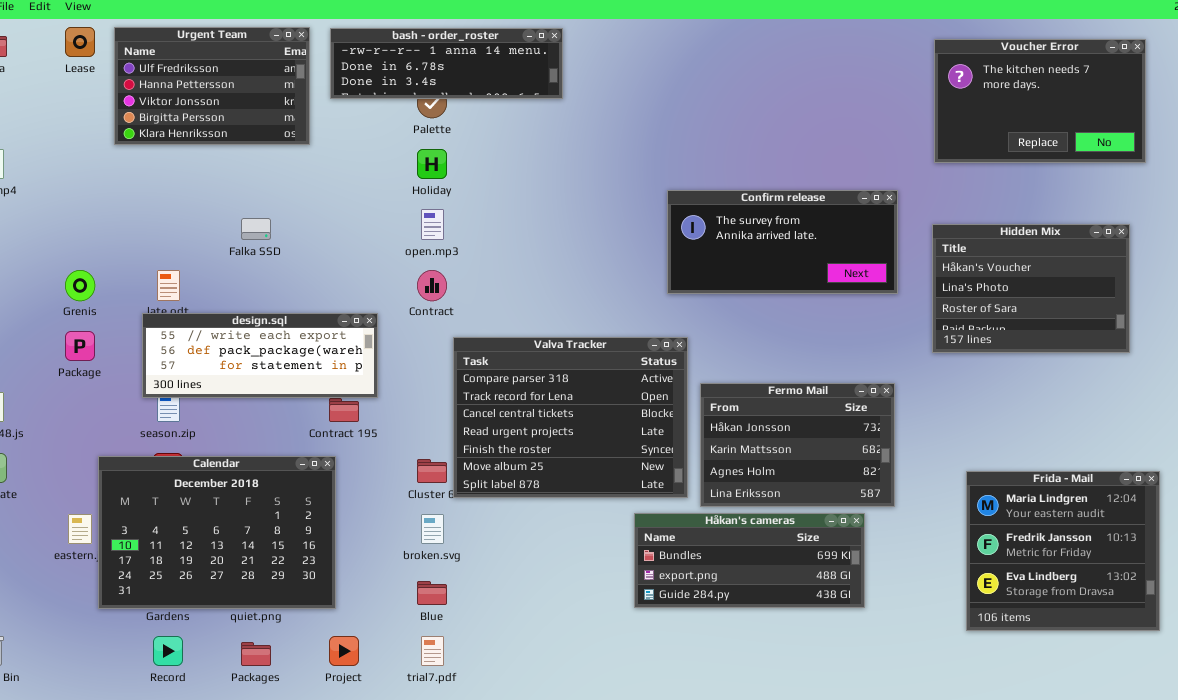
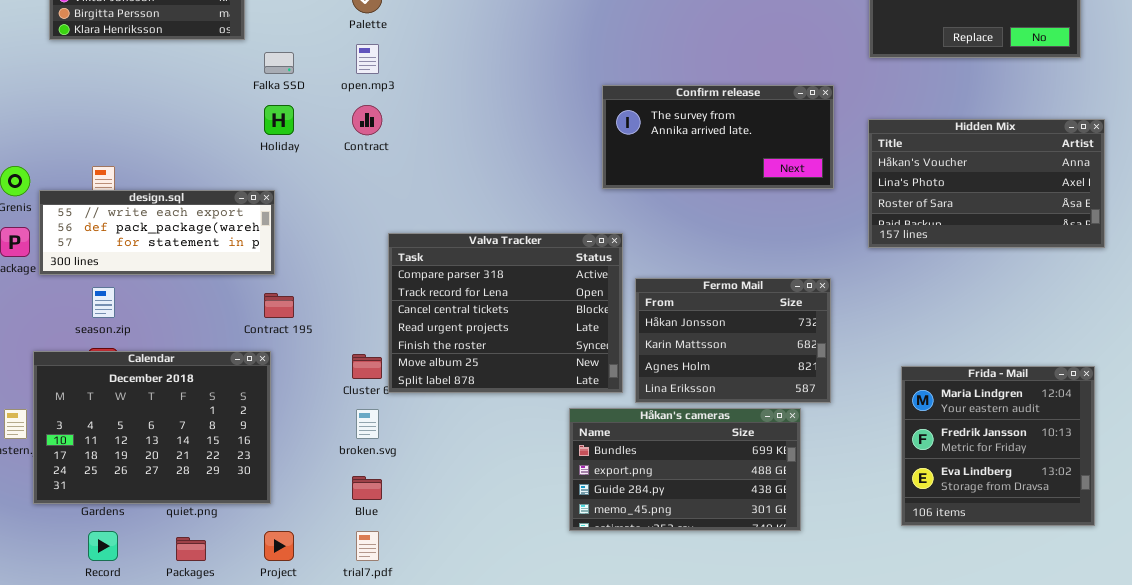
Holiday: [417,149,447,179] -> [264,105,294,135], moved
open.mp3: [421,209,444,240] -> [356,44,379,74], moved
Falka SSD: [241,218,271,240] -> [264,52,294,74], moved
Hidden Mix: [932,224,1130,353] -> [868,119,1105,248], resized
Contract: [417,270,447,301] -> [352,105,382,135], moved
design.sql: [142,313,378,398] -> [39,190,275,275], moved
Håkan's cameras: [634,513,865,608] -> [569,408,801,531], resized

